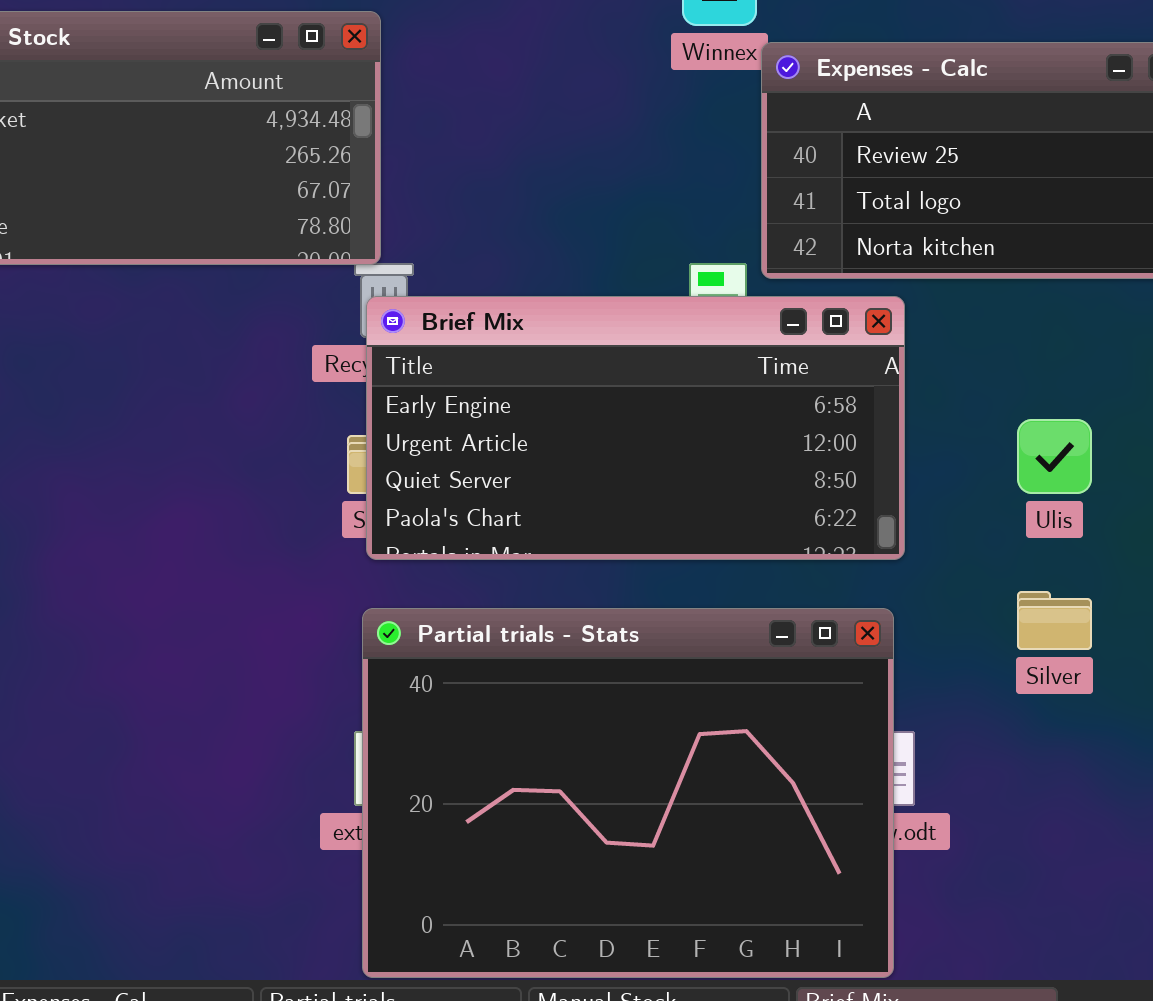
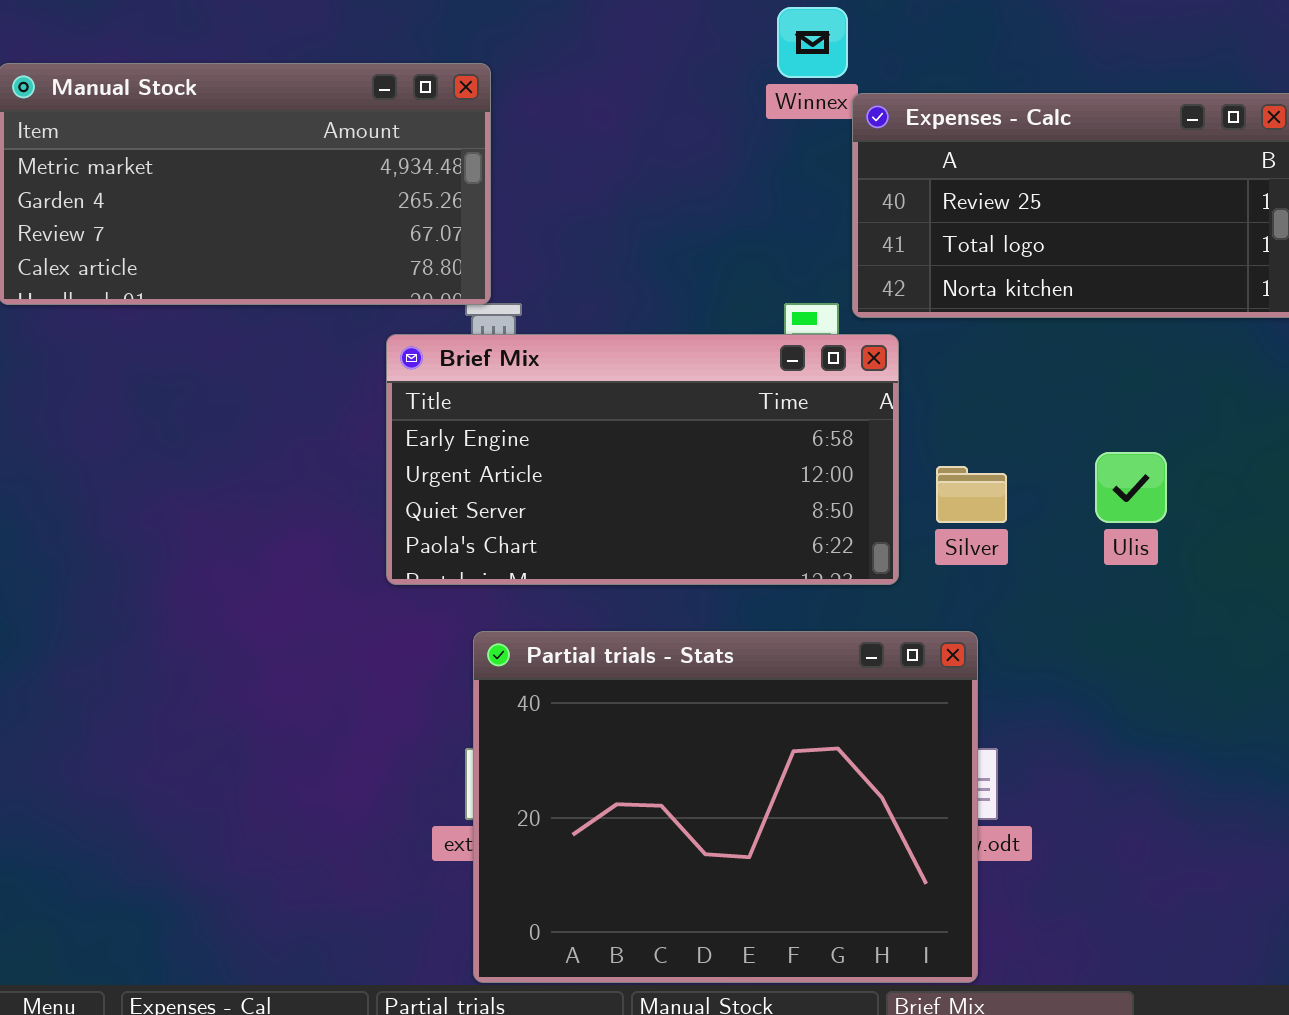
Brief Mix: [366,296,905,560] -> [386,334,899,585], moved
Silver: [1017,591,1092,650] -> [936,466,1007,523], moved

